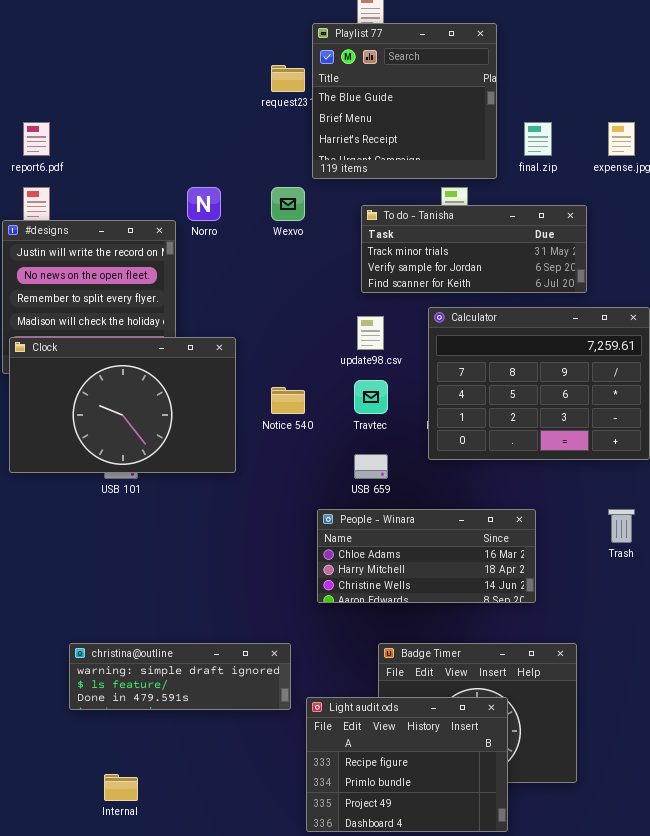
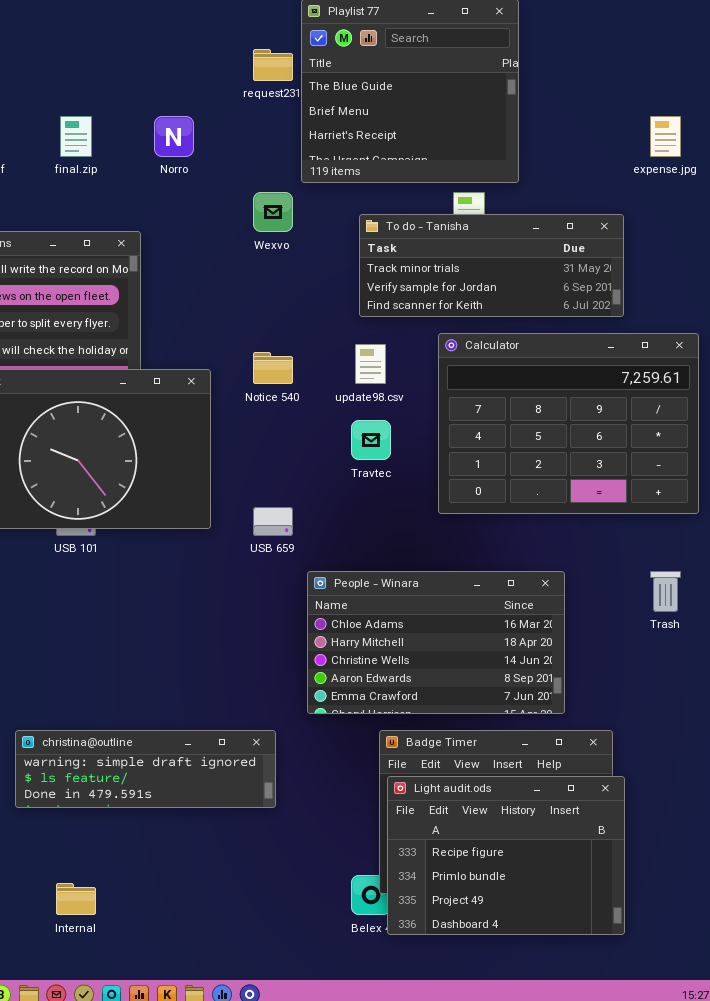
final.zip: [524,122,552,156] -> [60,116,92,157], moved
Norro: [187,187,221,221] -> [154,116,194,157], moved
Notice 540: [271,387,305,414] -> [253,352,293,384], moved
USB 659: [354,454,388,479] -> [253,507,293,536], moved
People - Winara: [317,509,536,603] -> [307,571,565,714], resized
Light audit.ods: [306,697,508,832] -> [387,776,625,935], moved

